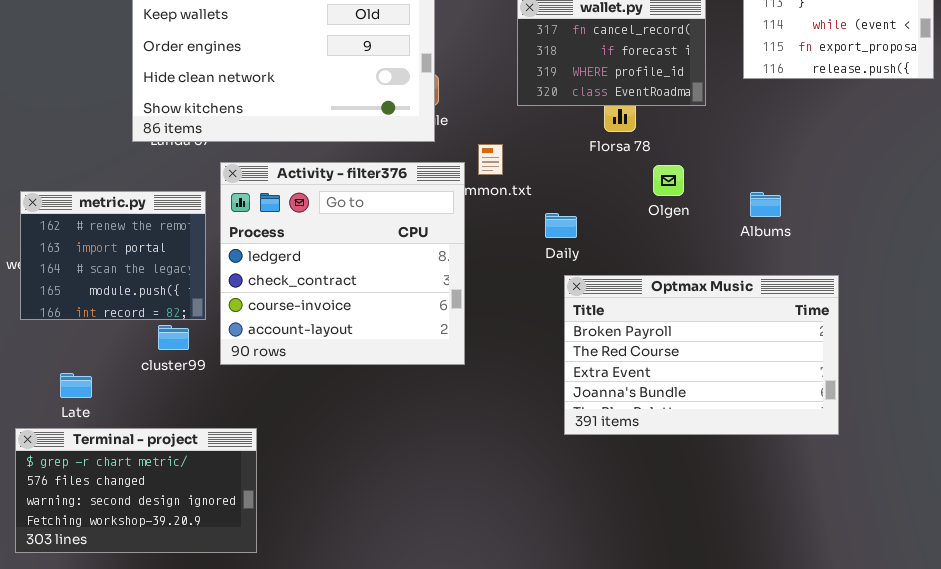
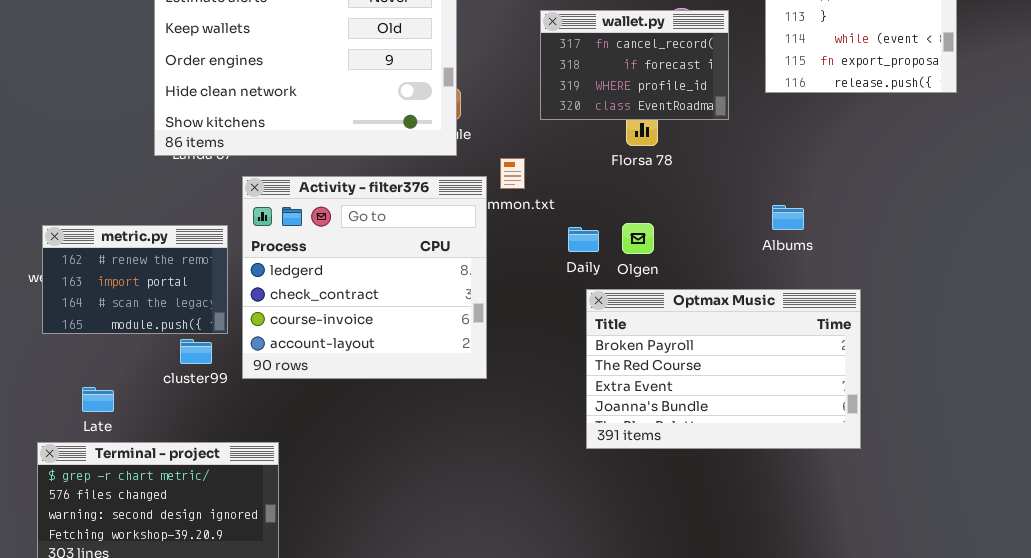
Olgen: [653,165,684,196] -> [622,223,654,254], moved
metric.py: [20,191,206,320] -> [42,225,228,334], resized

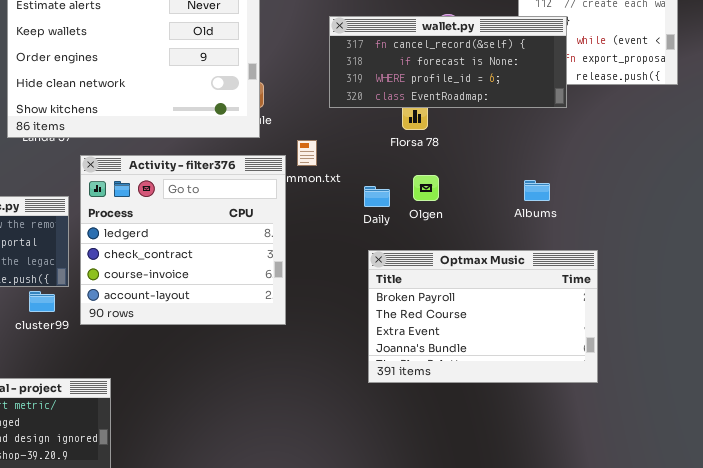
wallet.py: [540,10,729,120] -> [329,16,567,108], resized
Olgen: [622,223,654,254] -> [413,175,439,201], moved
Daily: [568,227,599,252] -> [364,186,390,207], moved

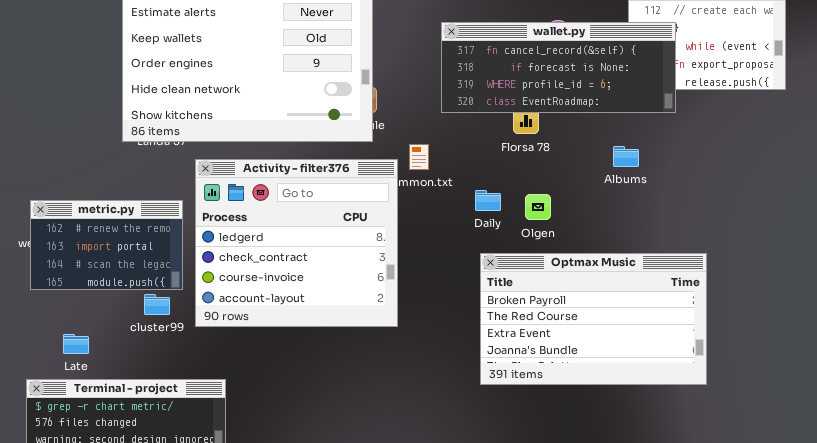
Olgen: [413,175,439,201] -> [525,194,551,220], moved
Albums: [524,180,550,201] -> [613,146,639,167], moved

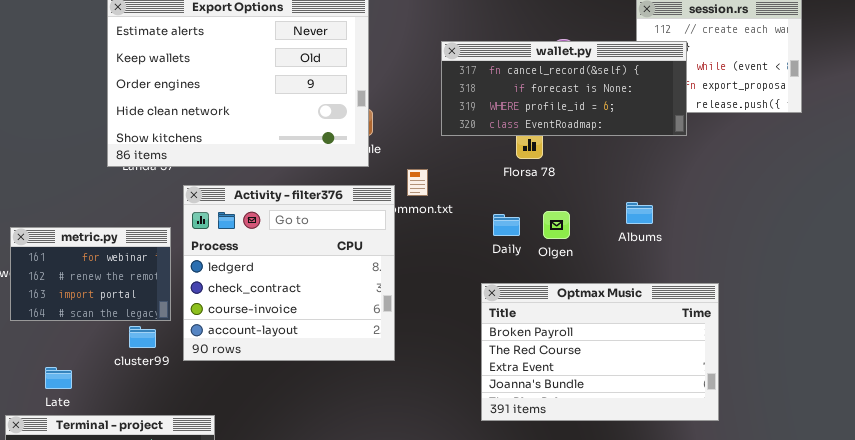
Albums: [613,146,639,167] -> [626,202,653,224], moved
Daily: [475,190,501,211] -> [493,214,520,236], moved
Olgen: [525,194,551,220] -> [543,211,570,239], moved
metric.py: [30,200,183,290] -> [10,227,171,321], scrolled up 1 row

